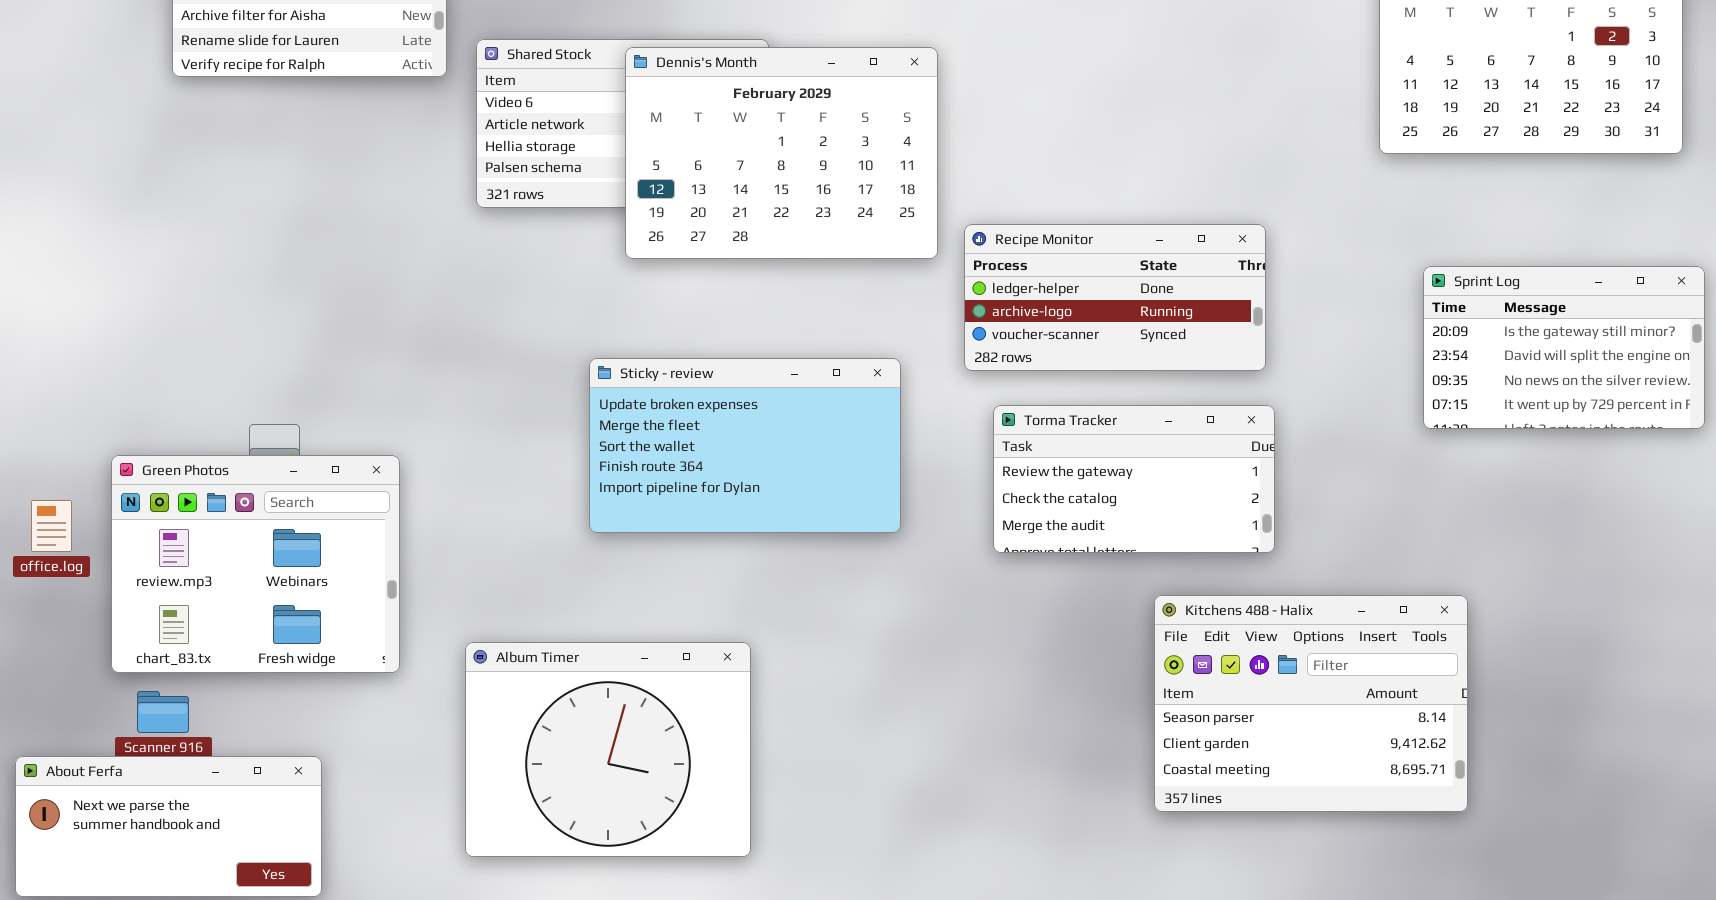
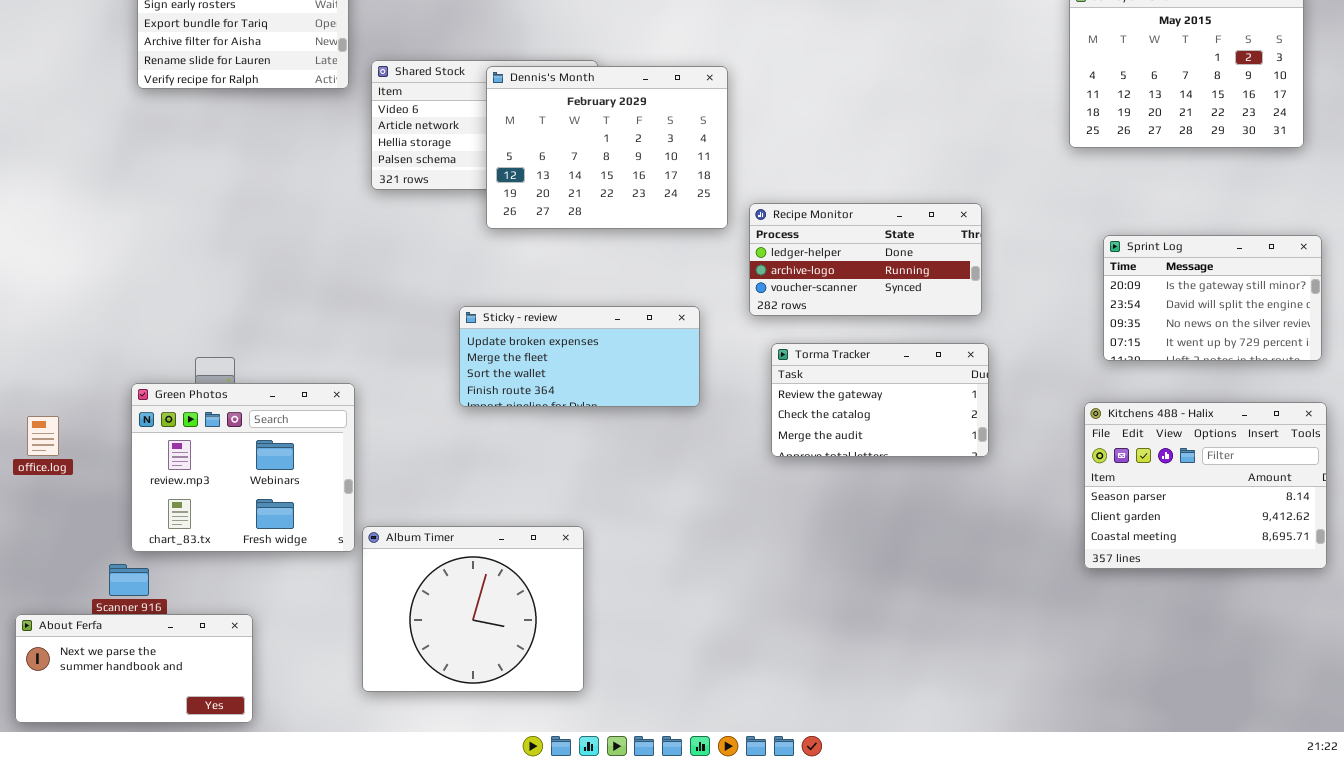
Sticky - review: [589,358,901,533] -> [459,306,700,407], resized
Green Photos: [111,455,400,673] -> [131,383,355,552], moved
Kitchens 488 - Halix: [1154,595,1468,812] -> [1084,402,1327,569], moved

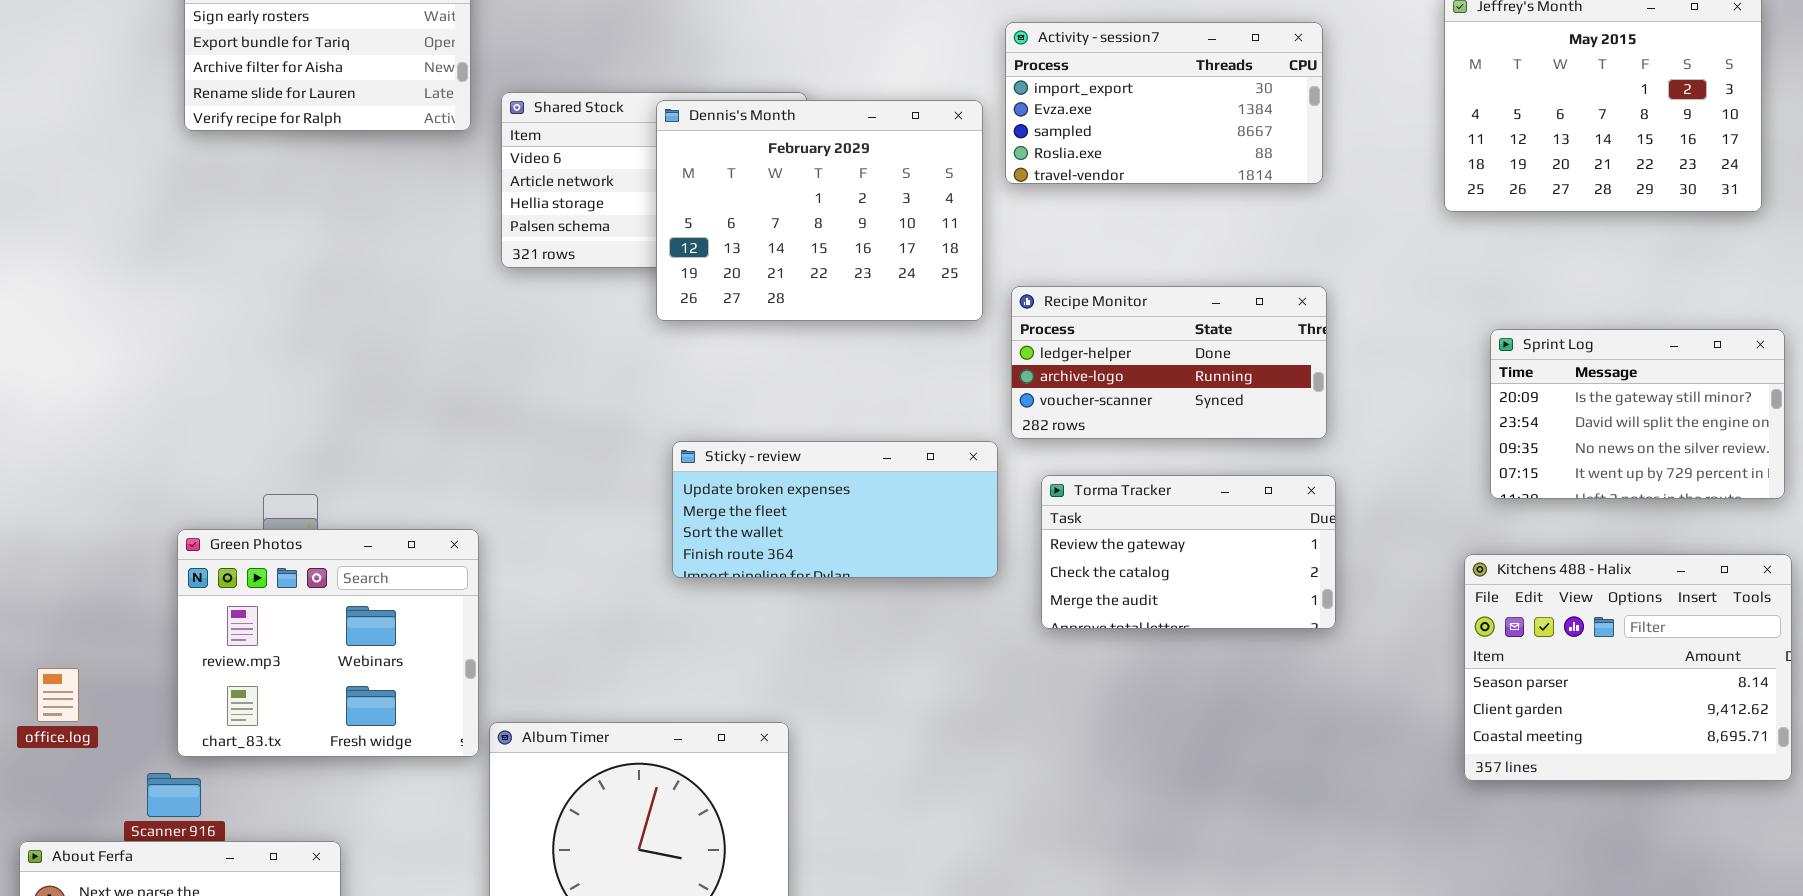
Activity - session7: none -> [1005,22,1323,184], opened
Sticky - review: [459,306,700,407] -> [672,441,998,578], moved
office.log: [27,416,59,456] -> [37,668,79,722], moved

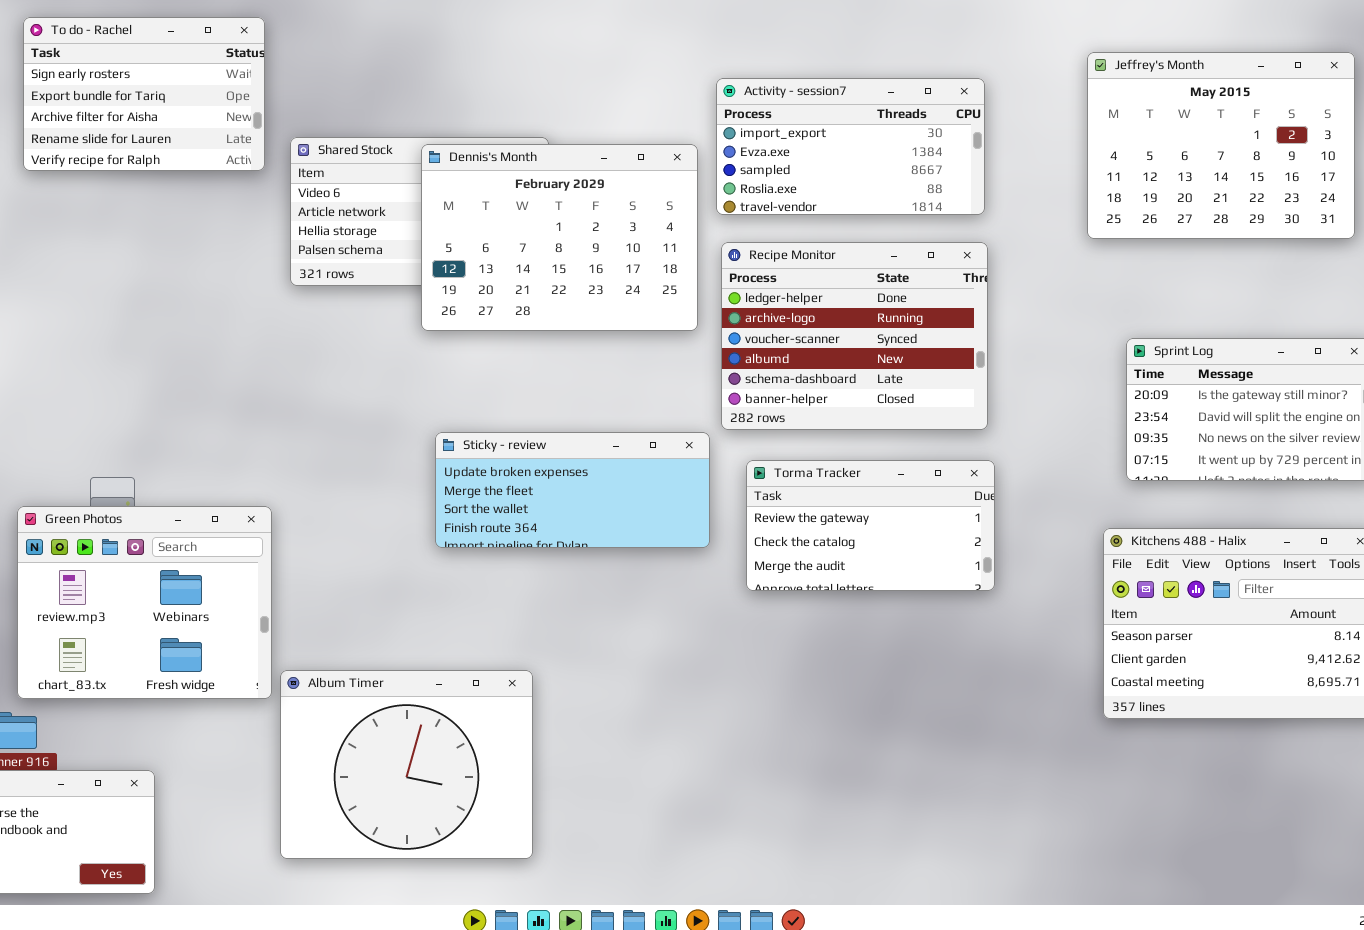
Recipe Monitor: [1011,286,1327,439] -> [721,242,988,430], resized

